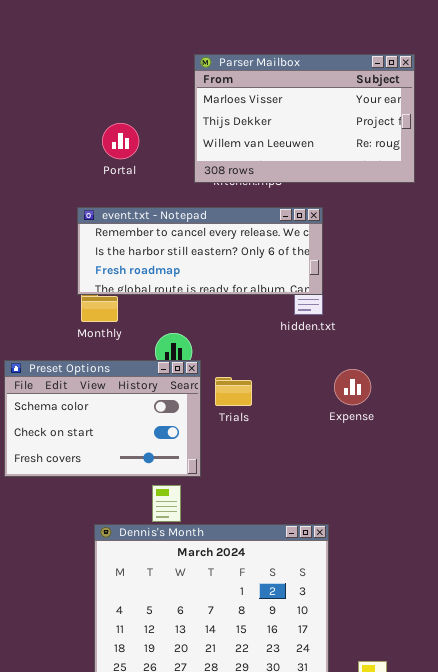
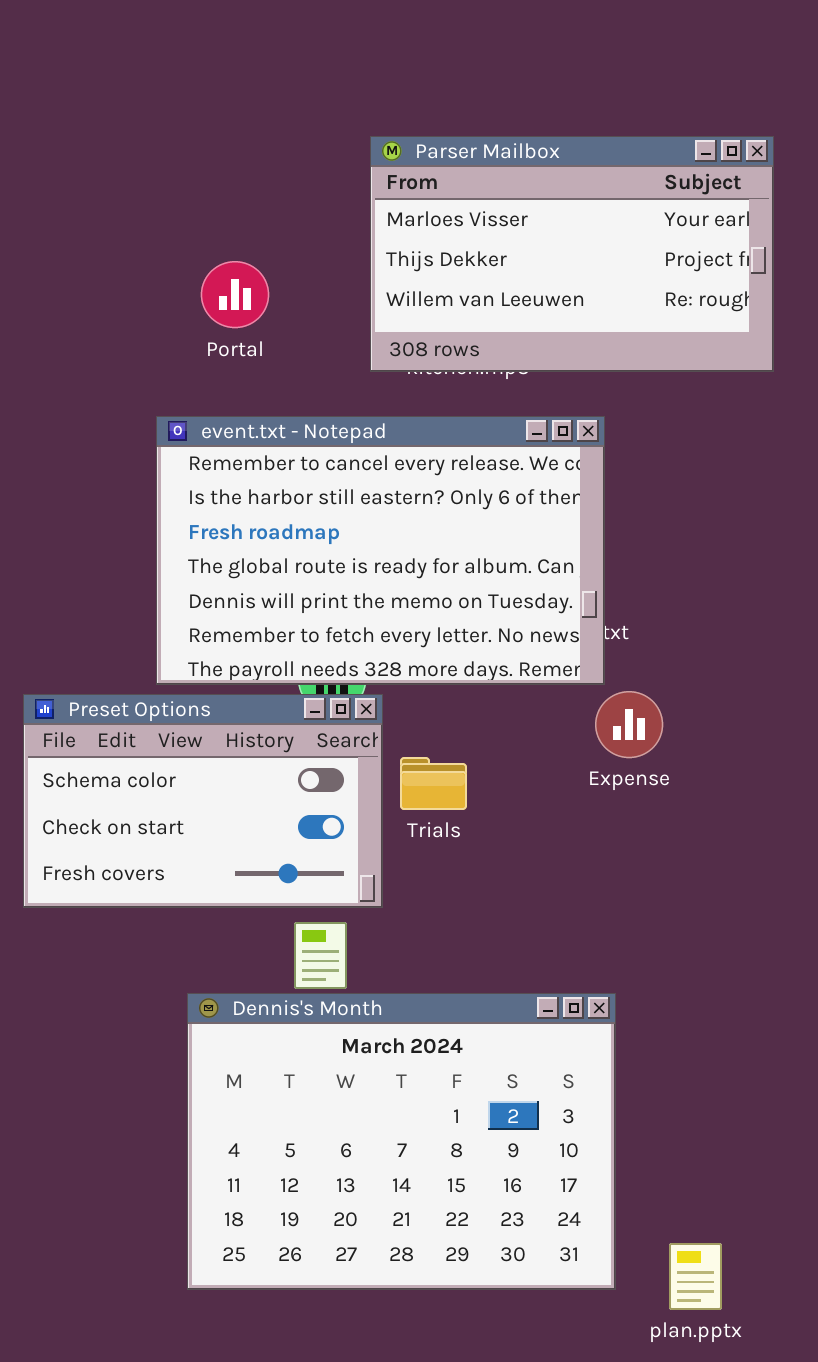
event.txt - Notepad: [77,207,323,295] -> [156,416,605,685], resized
Expense: [334,369,371,405] -> [595,691,663,758], moved
Trials: [215,377,252,406] -> [400,757,467,810], moved

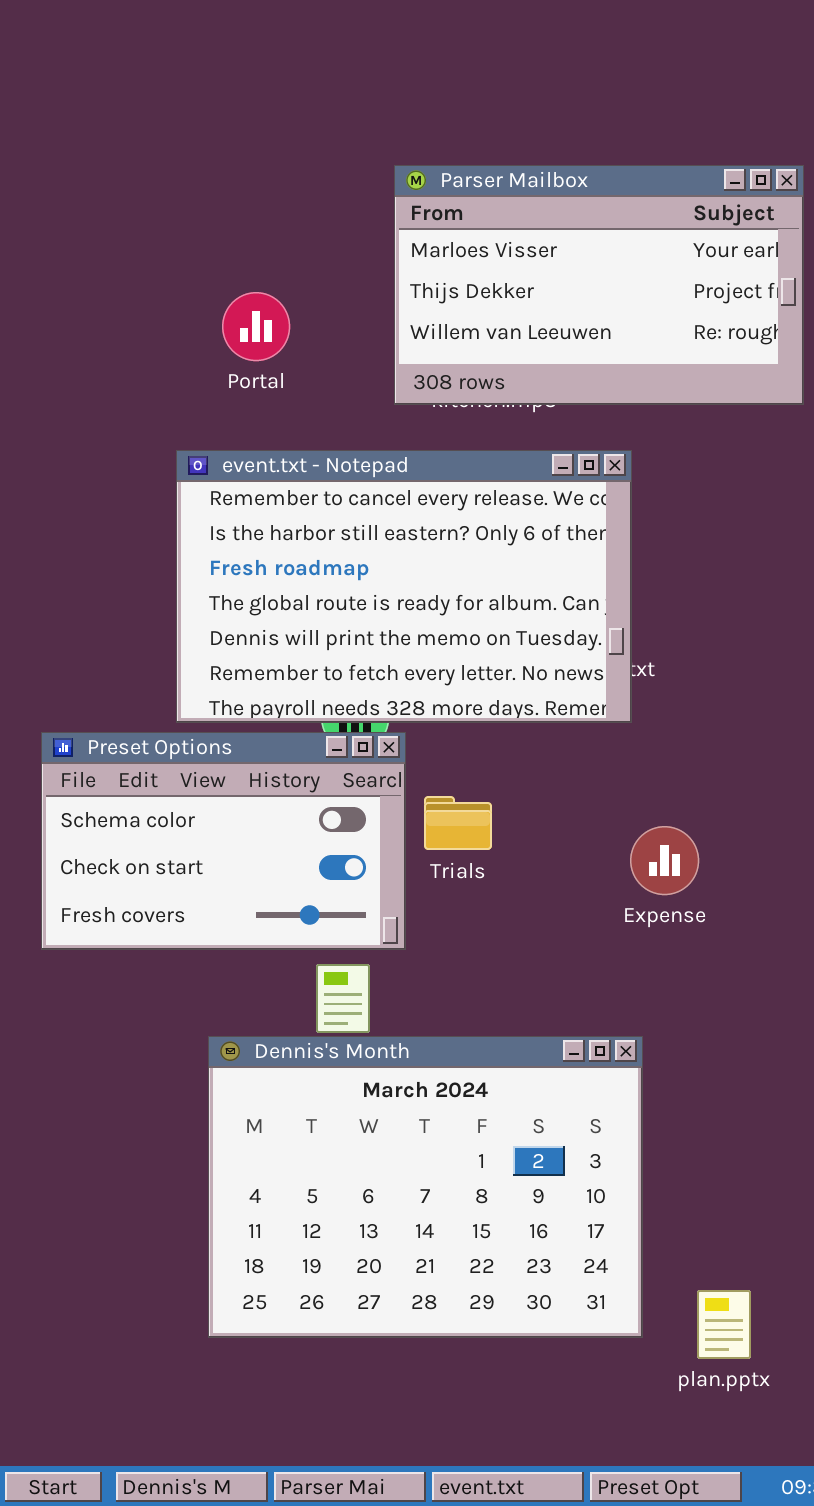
Expense: [595,691,663,758] -> [630,826,699,895], moved

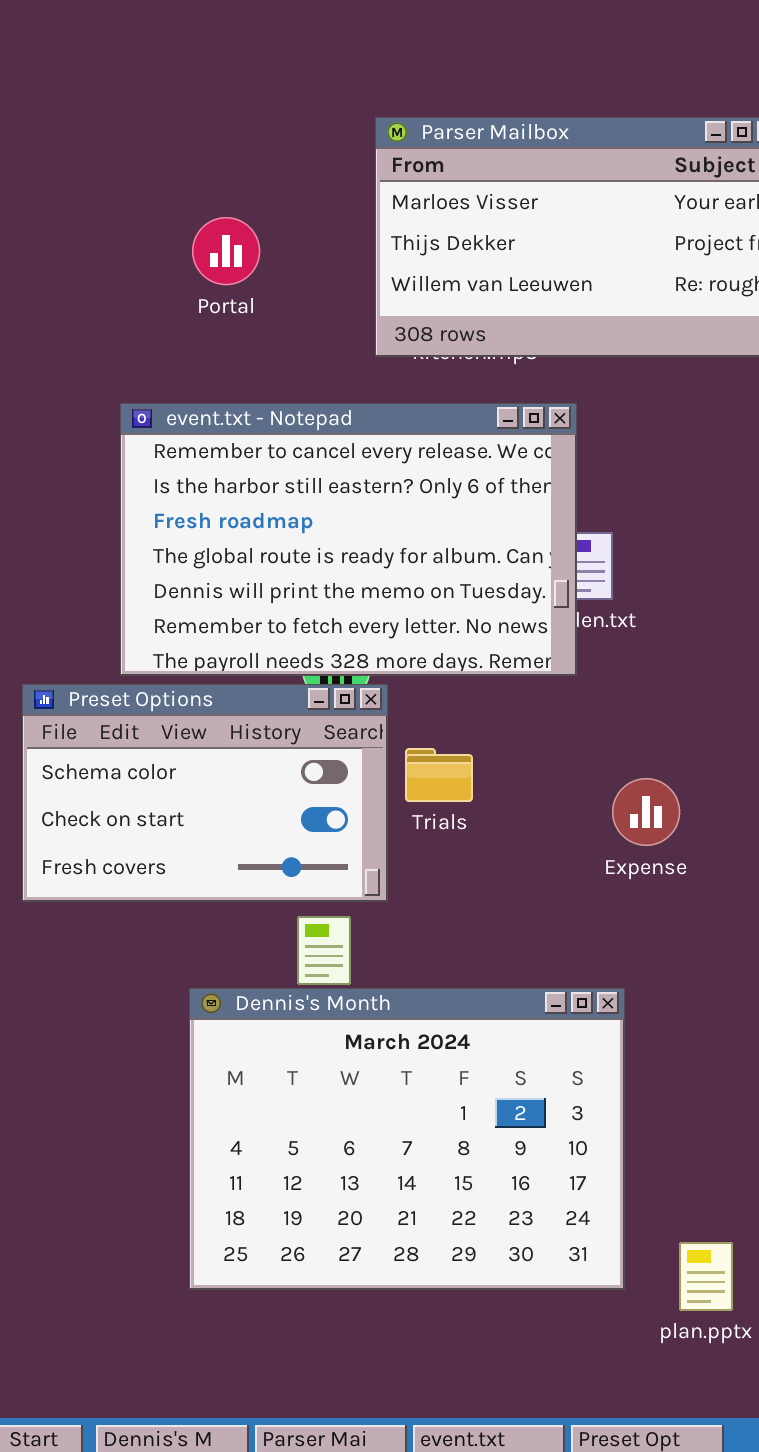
Portal: [222,292,290,361] -> [192,217,260,285], moved
event.txt - Notepad: [176,450,632,723] -> [120,403,577,676], moved

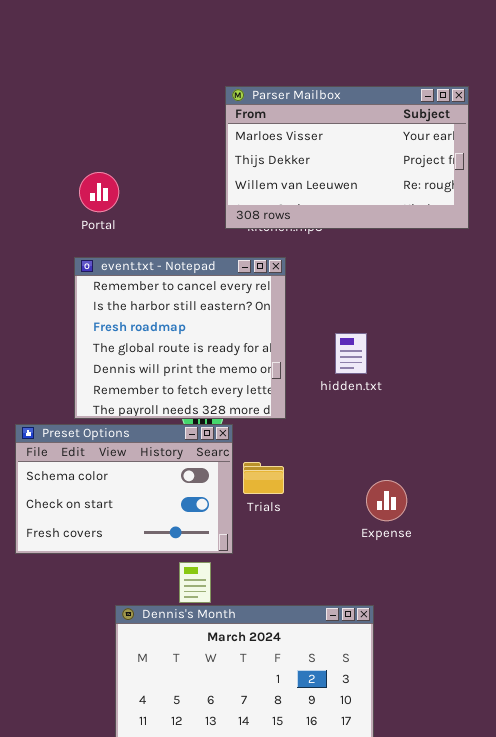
Portal: [192,217,260,285] -> [79,172,119,212], moved
event.txt - Notepad: [120,403,577,676] -> [74,257,286,419], resized

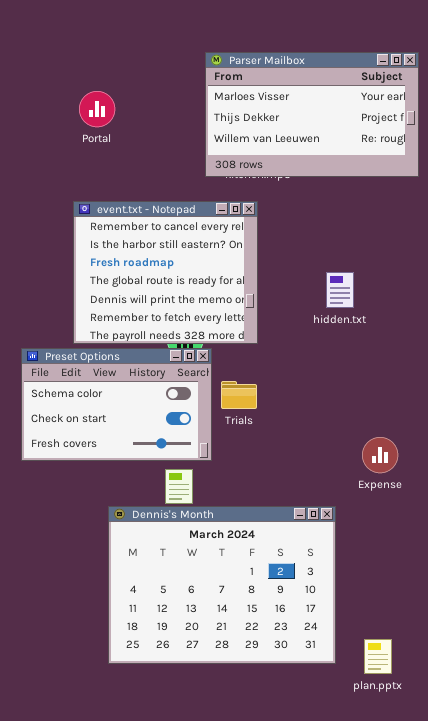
Portal: [79,172,119,212] -> [79,91,115,127], moved
hidden.txt: [335,333,367,374] -> [326,272,354,308], moved
Expense: [366,480,407,521] -> [362,437,398,473], moved

